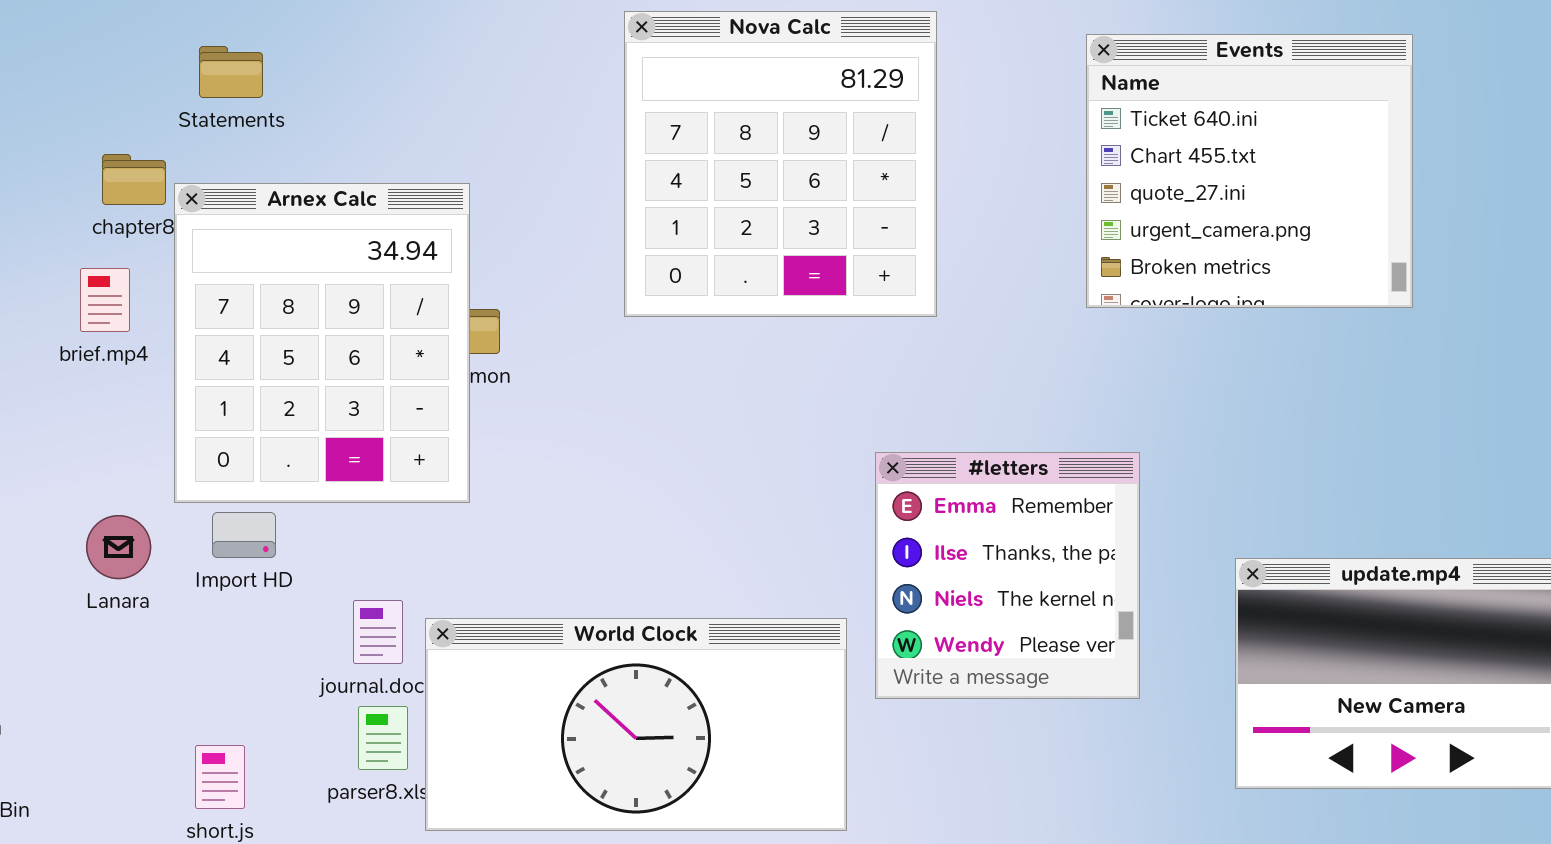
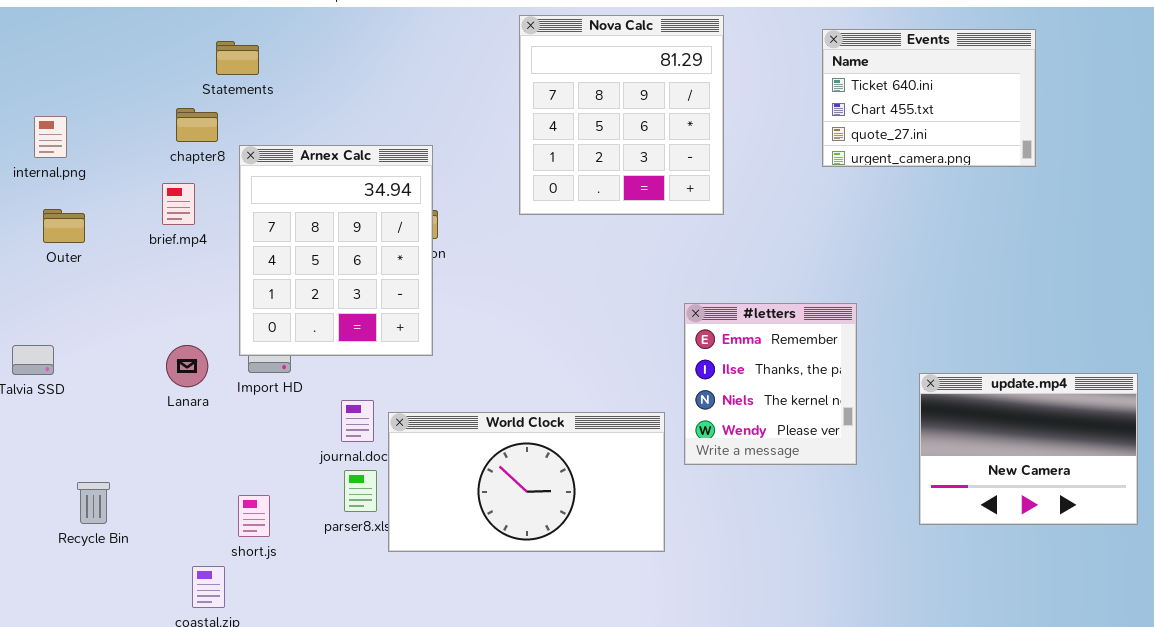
Events: [1086,34,1413,308] -> [822,29,1036,167], resized
Statements: [199,46,263,98] -> [216,41,259,75], moved
Arnex Calc: [174,183,470,503] -> [239,145,433,356], moved

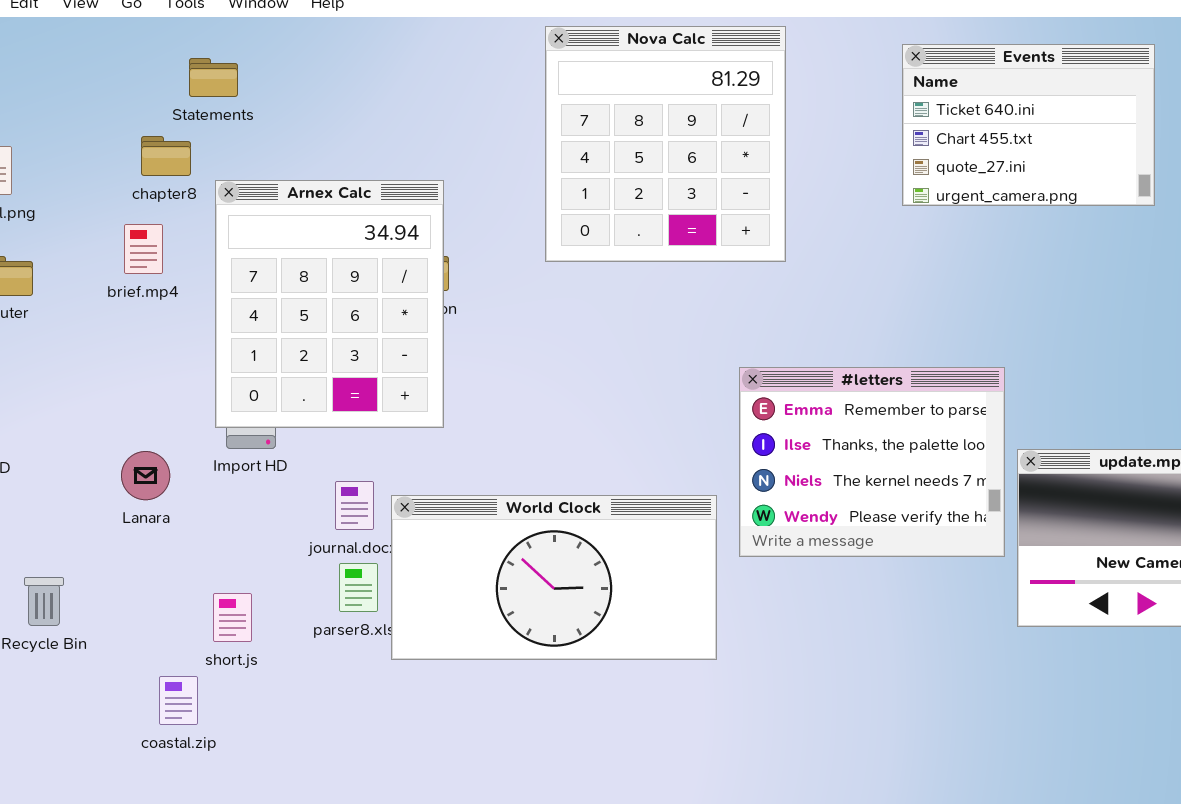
#letters: [684,303,857,465] -> [739,367,1005,557], resized
Lanara: [166,345,208,387] -> [121,451,170,500], moved

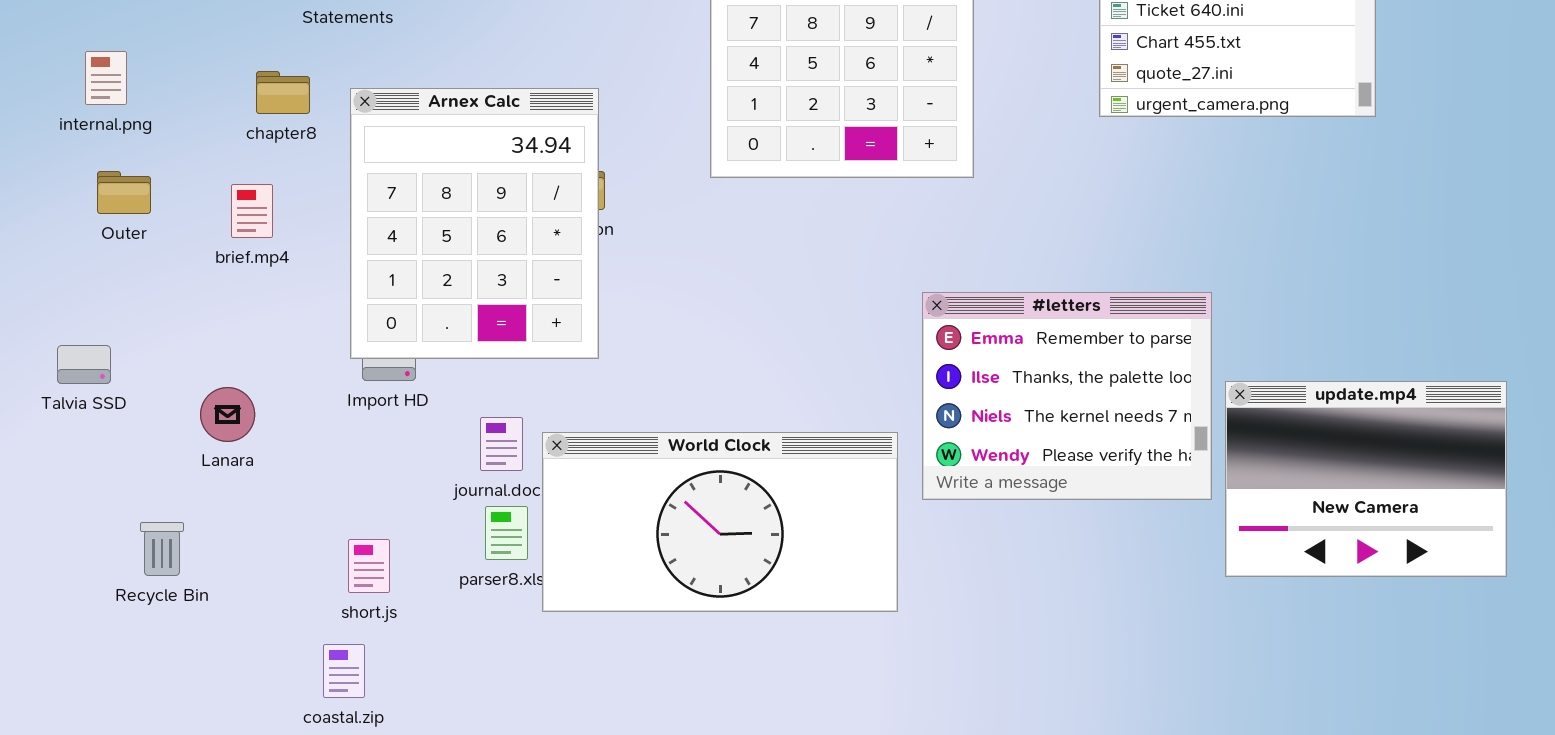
chapter8: [141,136,191,176] -> [256,71,310,114], moved
brief.mp4: [124,224,163,274] -> [231,184,273,238], moved
Lanara: [121,451,170,500] -> [200,387,255,442], moved
coastal.zip: [159,676,198,725] -> [323,644,365,698], moved

